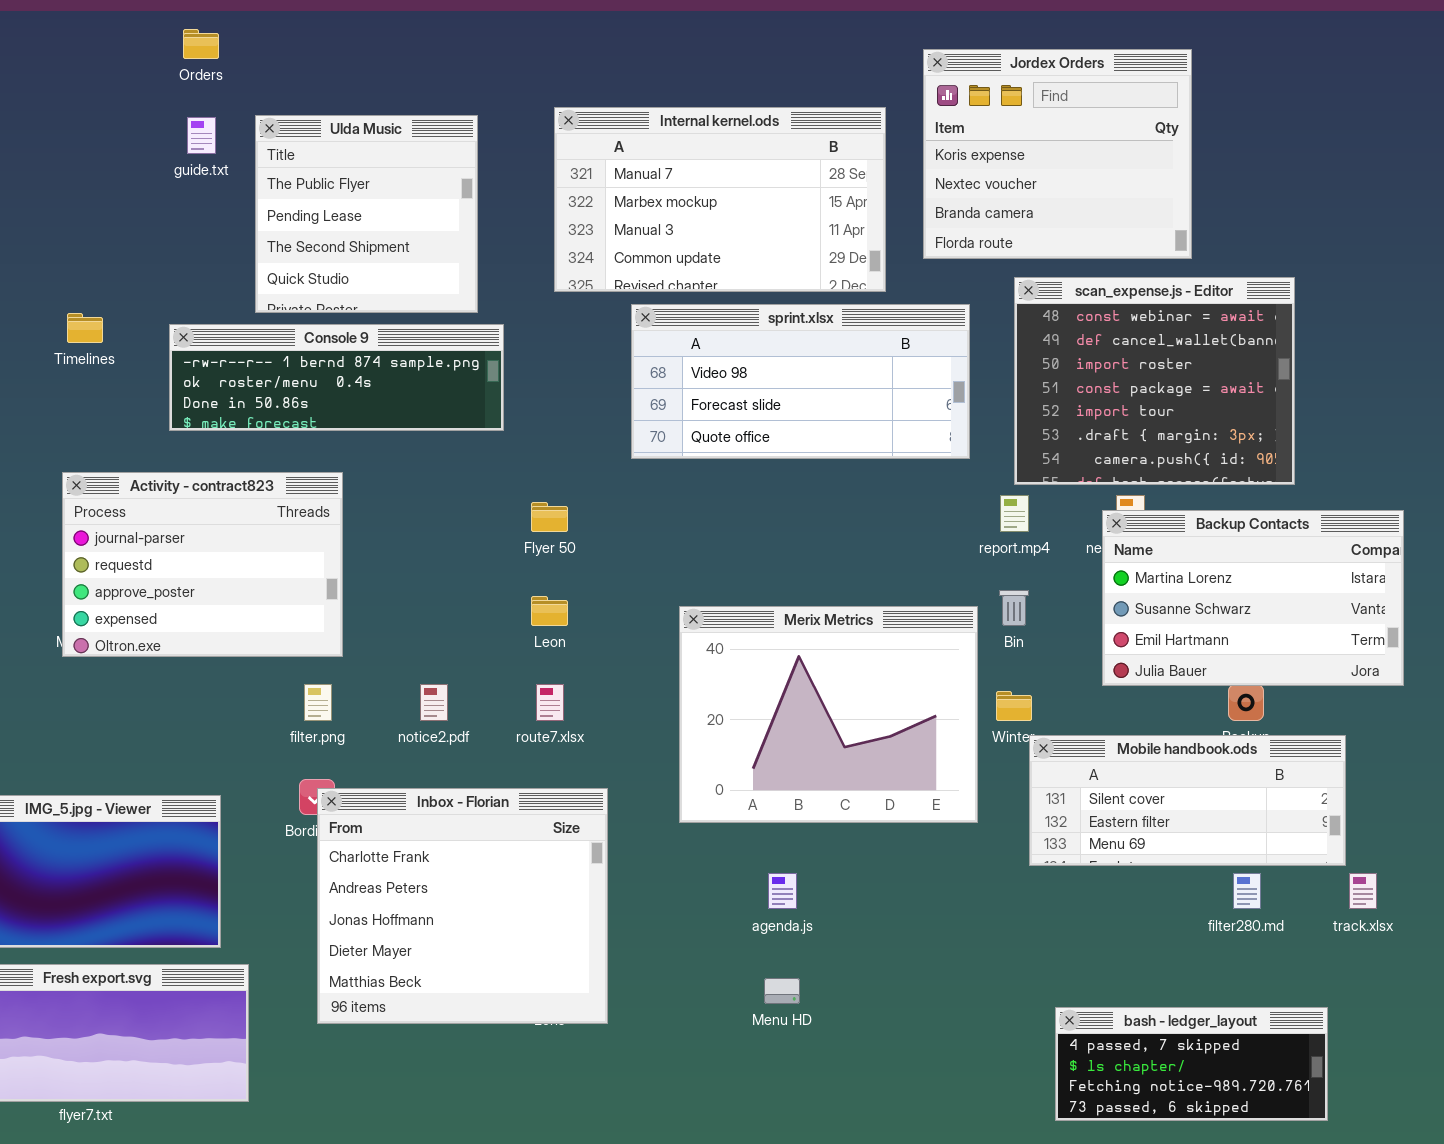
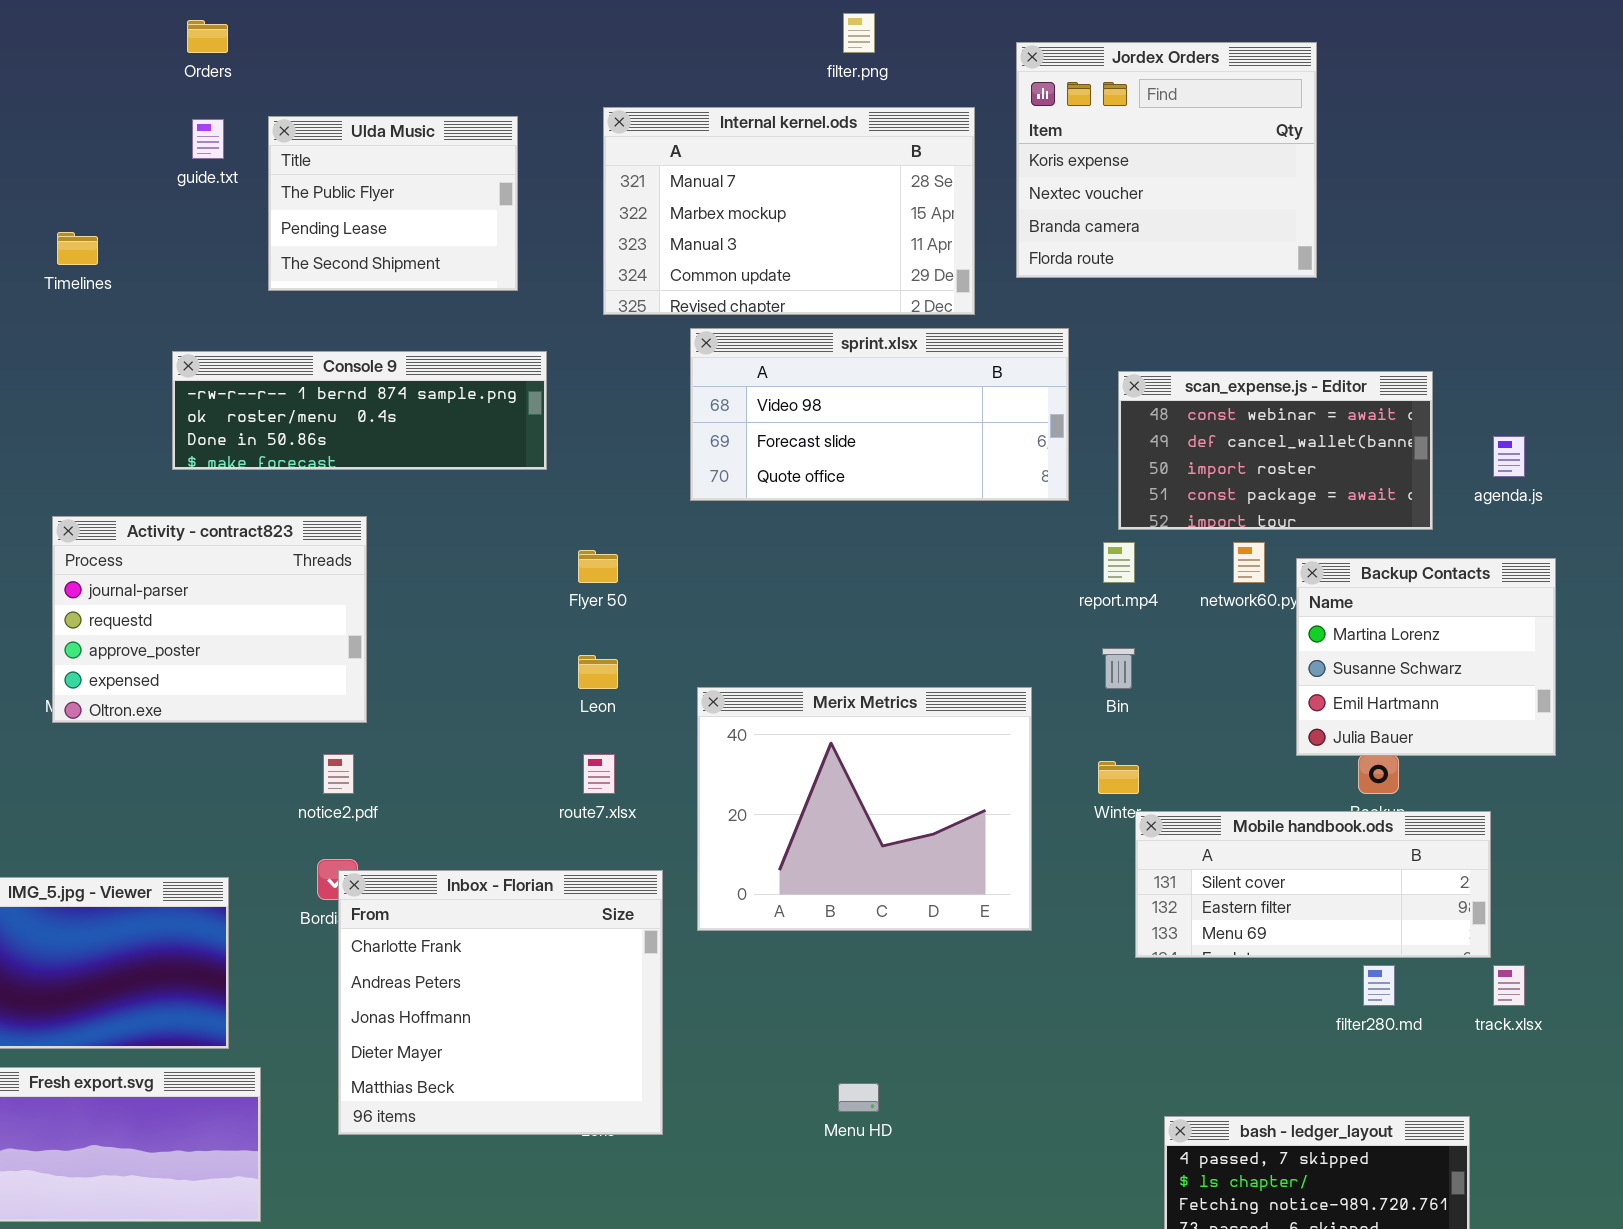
Ulda Music: [255,115,478,313] -> [268,116,518,291], resized
scan_expense.js - Editor: [1014,277,1295,485] -> [1118,371,1433,530], resized
Timelines: [67,313,103,343] -> [57,232,98,265], moved
Backup Contacts: [1102,510,1404,686] -> [1296,558,1556,756], resized
Merix Metrics: [679,606,978,823] -> [697,687,1032,931], moved
filter.png: [304,684,332,721] -> [843,13,875,53], moved
notice2.pdf: [420,684,448,721] -> [323,754,354,794], moved
agenda.js: [768,873,797,909] -> [1493,436,1525,477], moved

